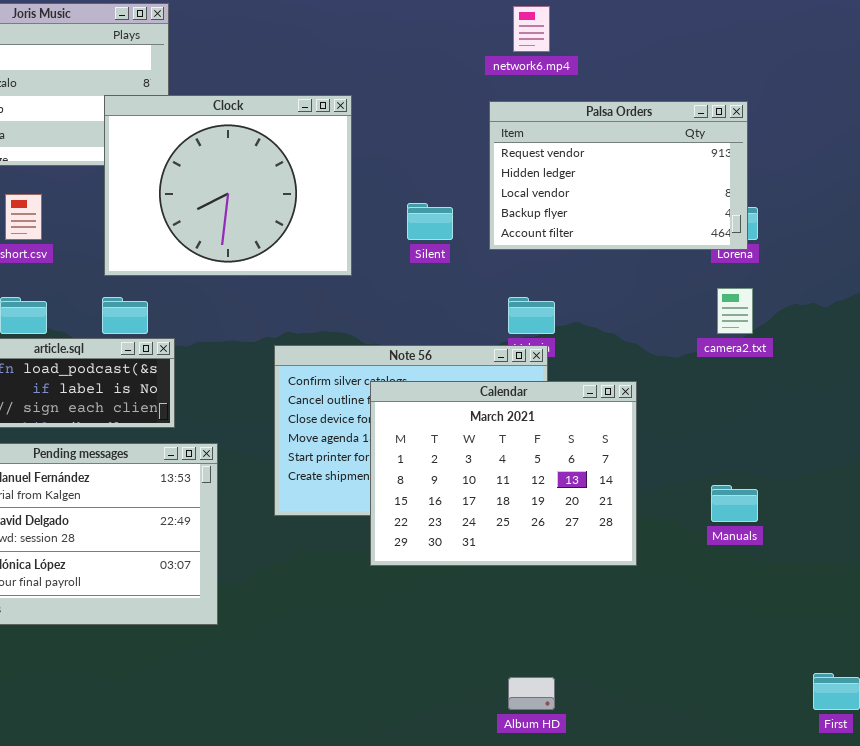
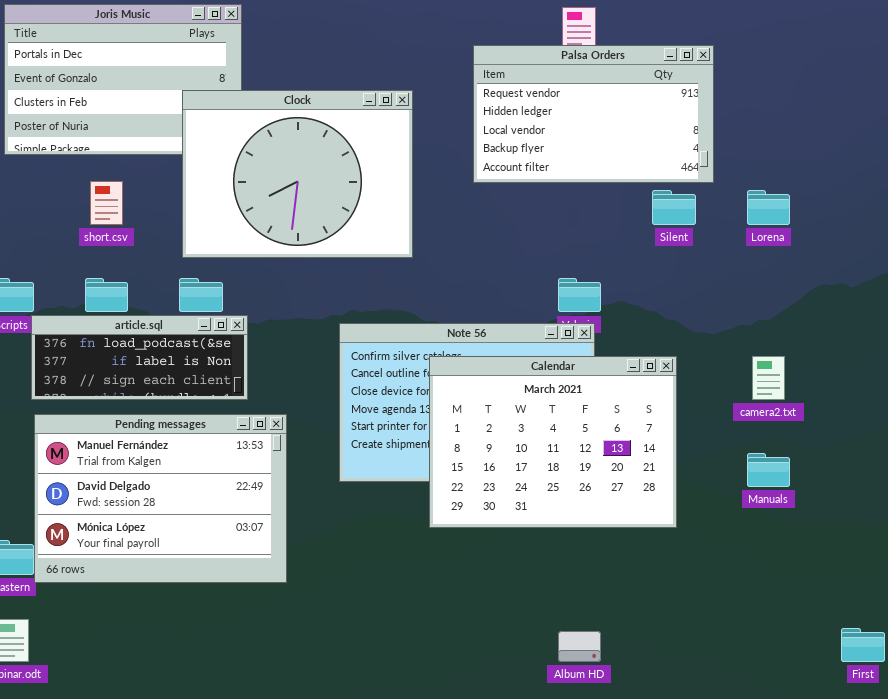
Palsa Orders: [489,101,748,250] -> [473,45,714,183], moved
Silent: [407,203,453,240] -> [652,190,696,225], moved
camera2.txt: [717,288,753,334] -> [752,356,785,400], moved

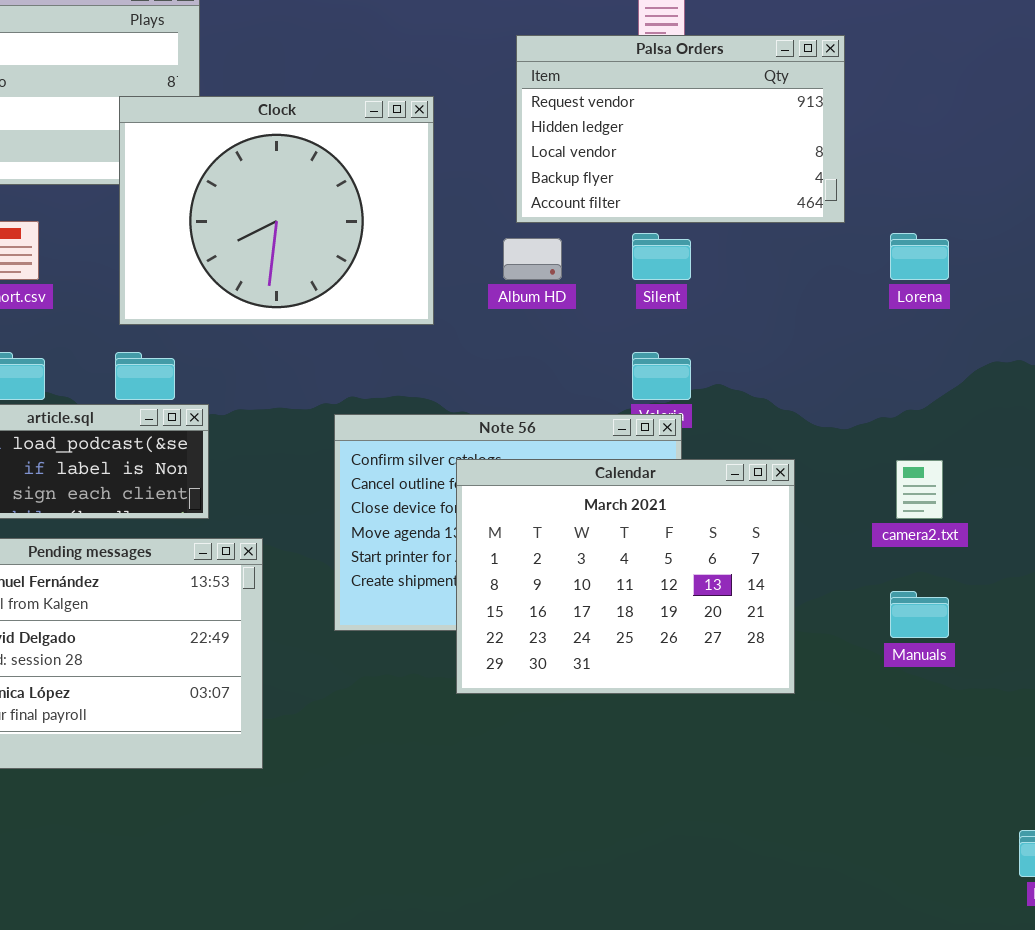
Silent: [652,190,696,225] -> [632,233,691,280], moved
Album HD: [558,631,601,662] -> [503,238,562,280], moved

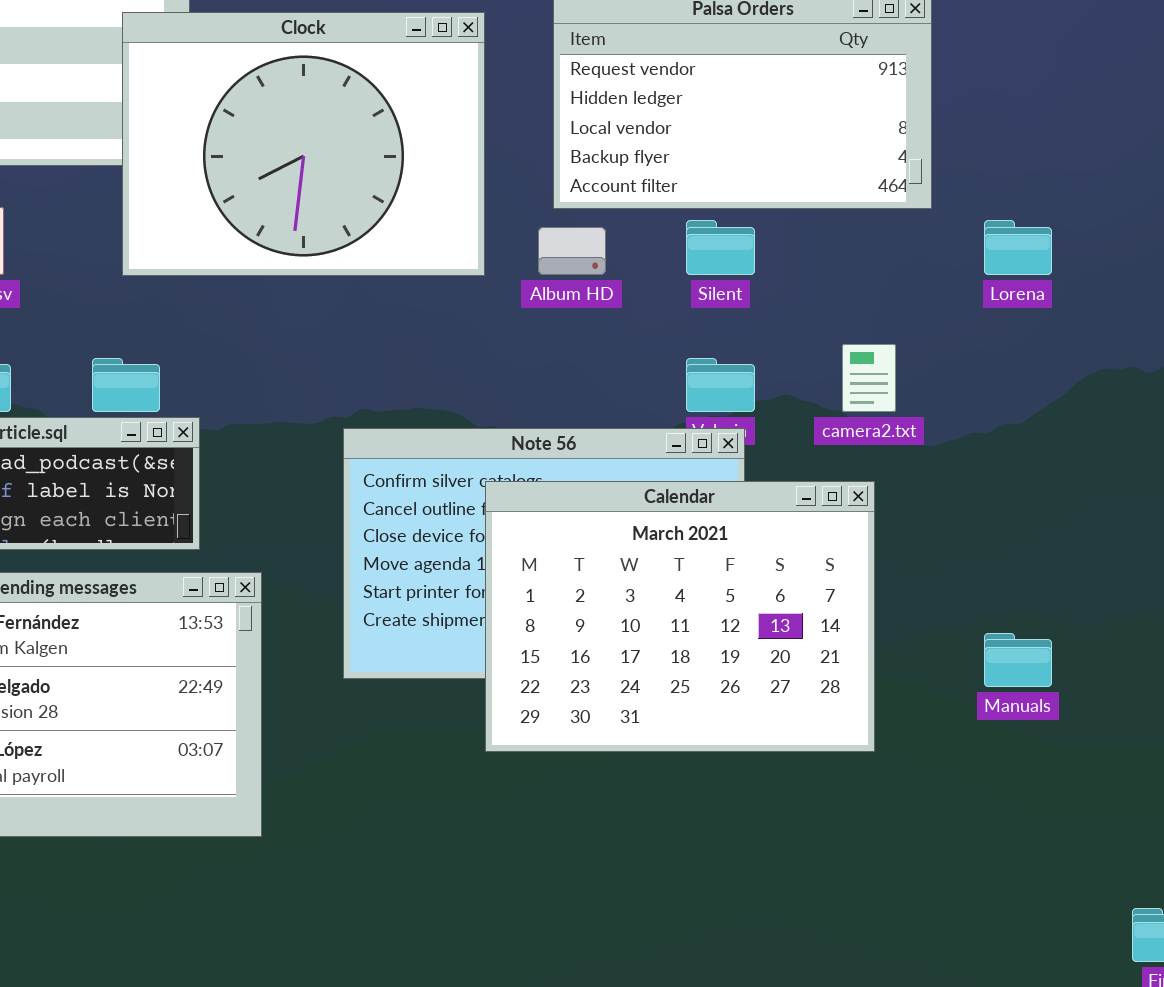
Clock: [119,96,434,325] -> [122,12,485,276], moved
camera2.txt: [896,460,943,519] -> [842,344,896,412], moved

